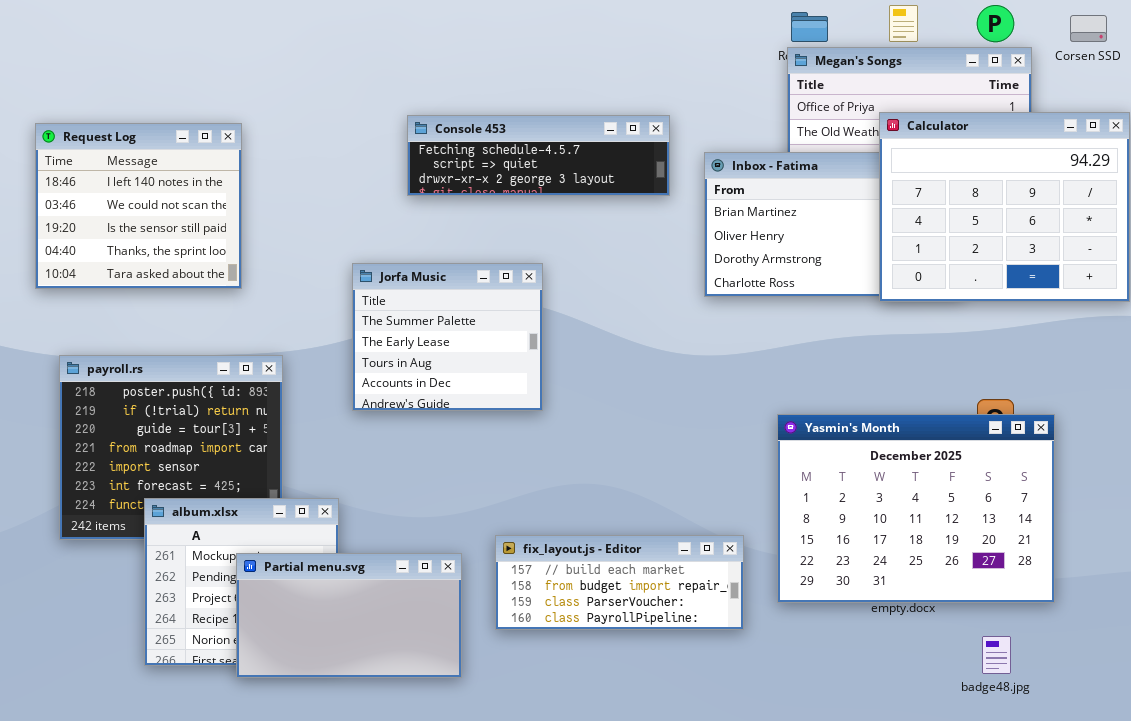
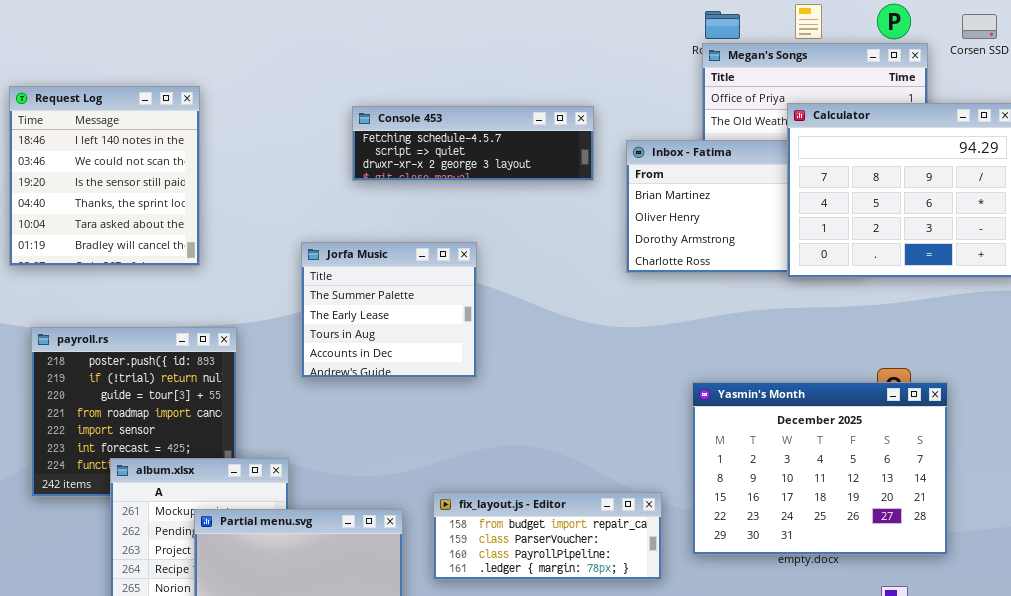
Request Log: [35,123,242,289] -> [9,86,200,266], resized
fix_layout.js - Editor: [495,535,744,630] -> [433,492,662,580], scrolled down 1 row

